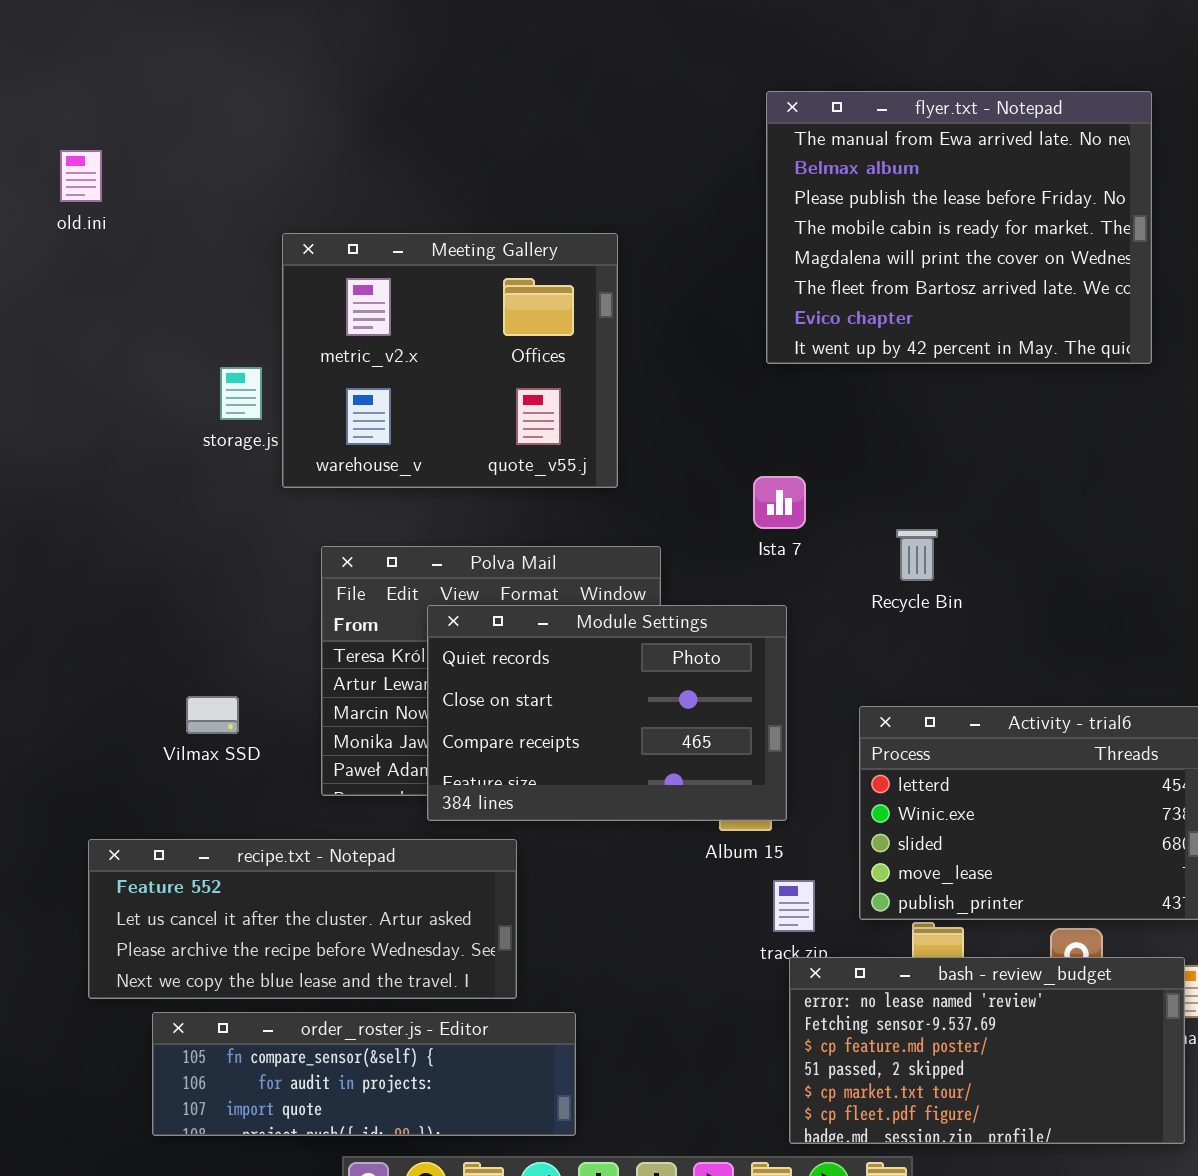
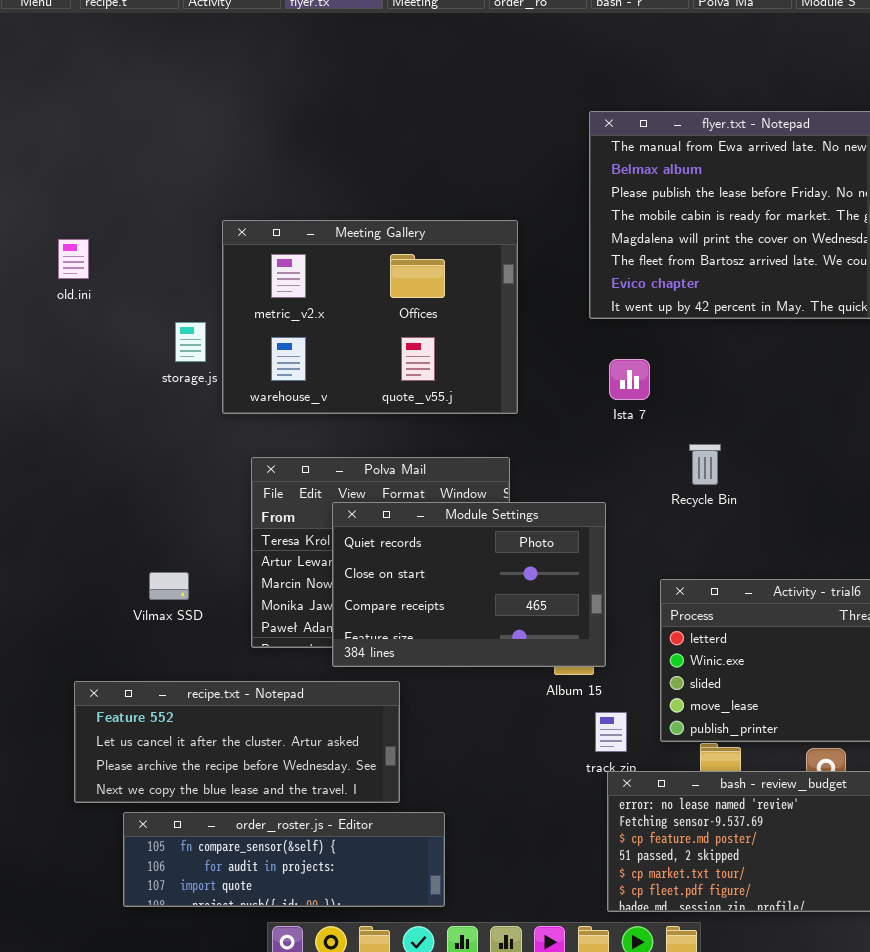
old.ini: [60,150,102,202] -> [58,239,89,279], moved
Meeting Gallery: [282,233,618,488] -> [222,220,518,414], resized
Ista 7: [753,476,806,529] -> [609,359,650,400], moved

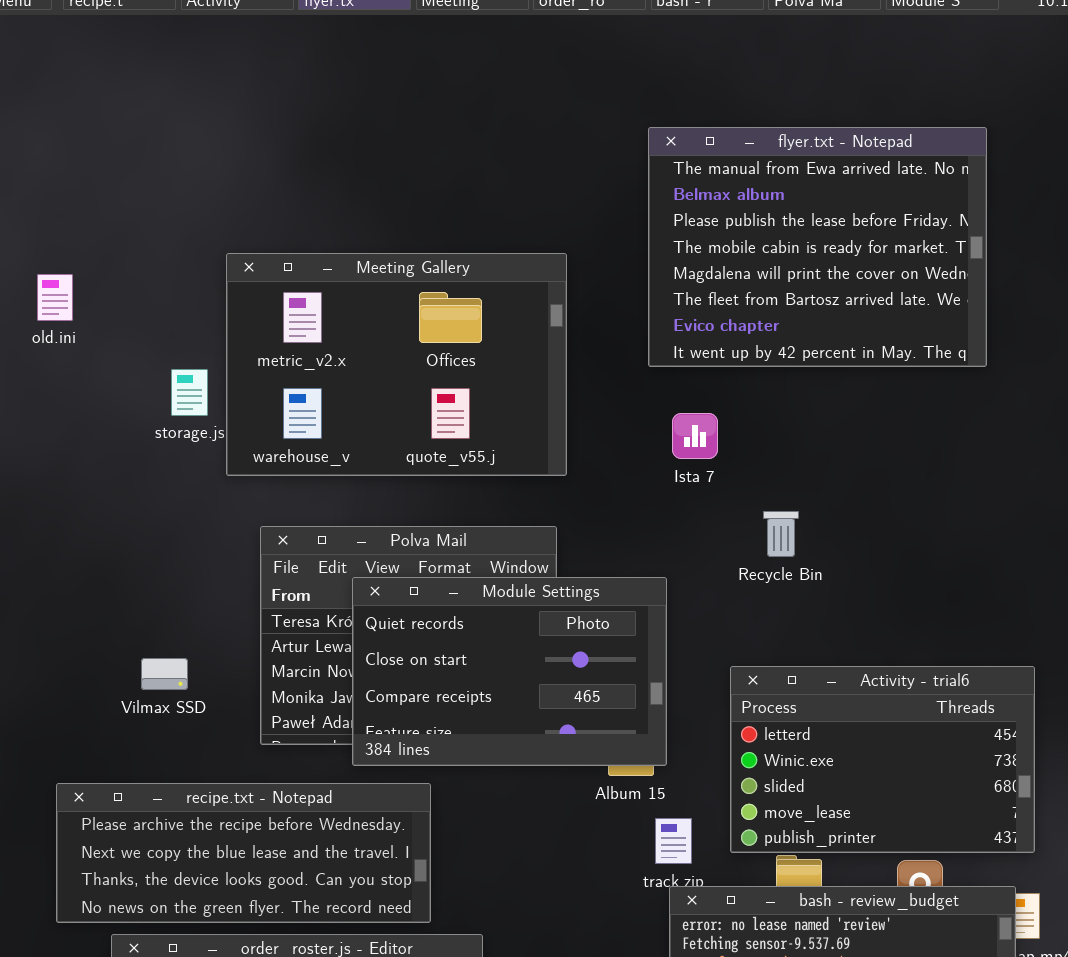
recipe.txt - Notepad: [74,681,400,803] -> [56,783,431,923], scrolled down 2 rows

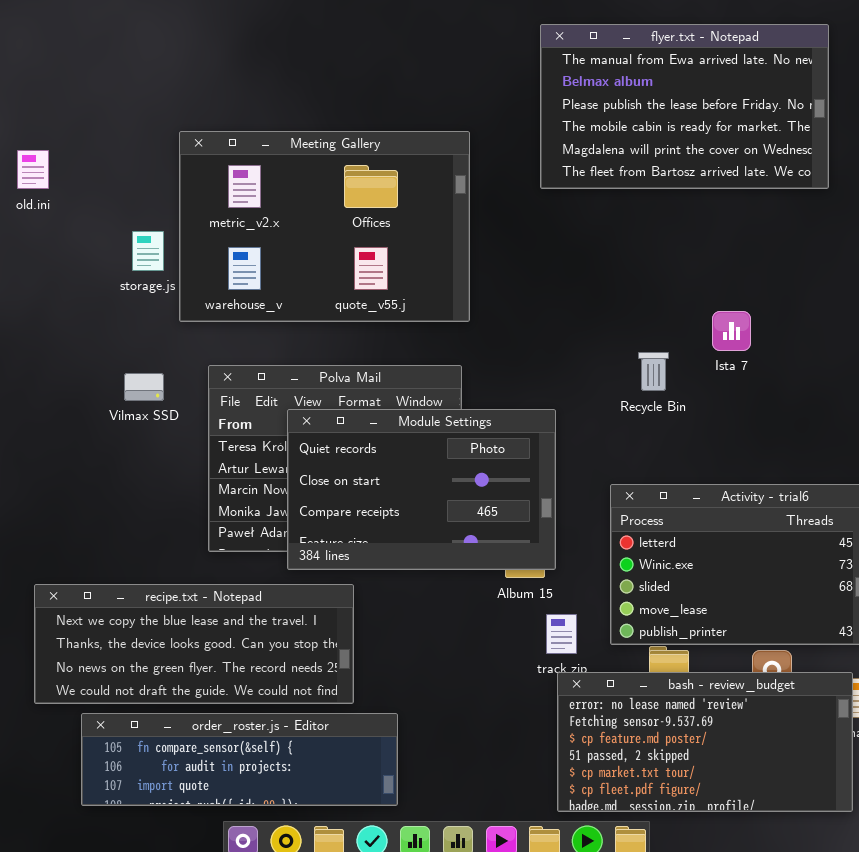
flyer.txt - Notepad: [648,127,987,367] -> [540,24,829,189], resized
Ista 7: [672,413,718,459] -> [712,311,751,351], moved
Vilmax SSD: [141,658,188,690] -> [124,373,164,401], moved
recipe.txt - Notepad: [56,783,431,923] -> [34,584,354,704], scrolled down 1 row

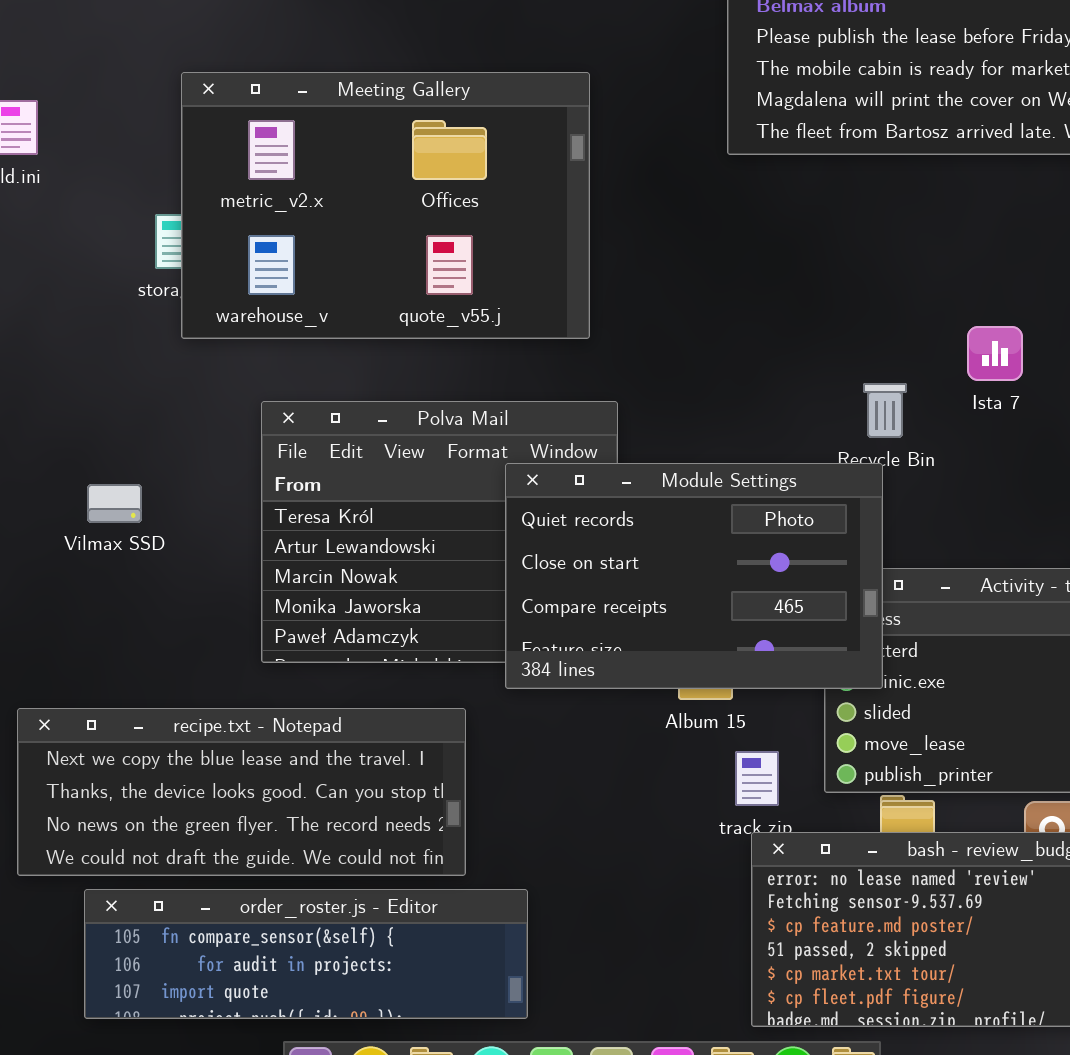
Meeting Gallery: [179,131,470,322] -> [181,72,590,339], moved
Vilmax SSD: [124,373,164,401] -> [87,484,142,523], moved
Module Settings: [287,409,556,570] -> [505,463,883,689], moved

